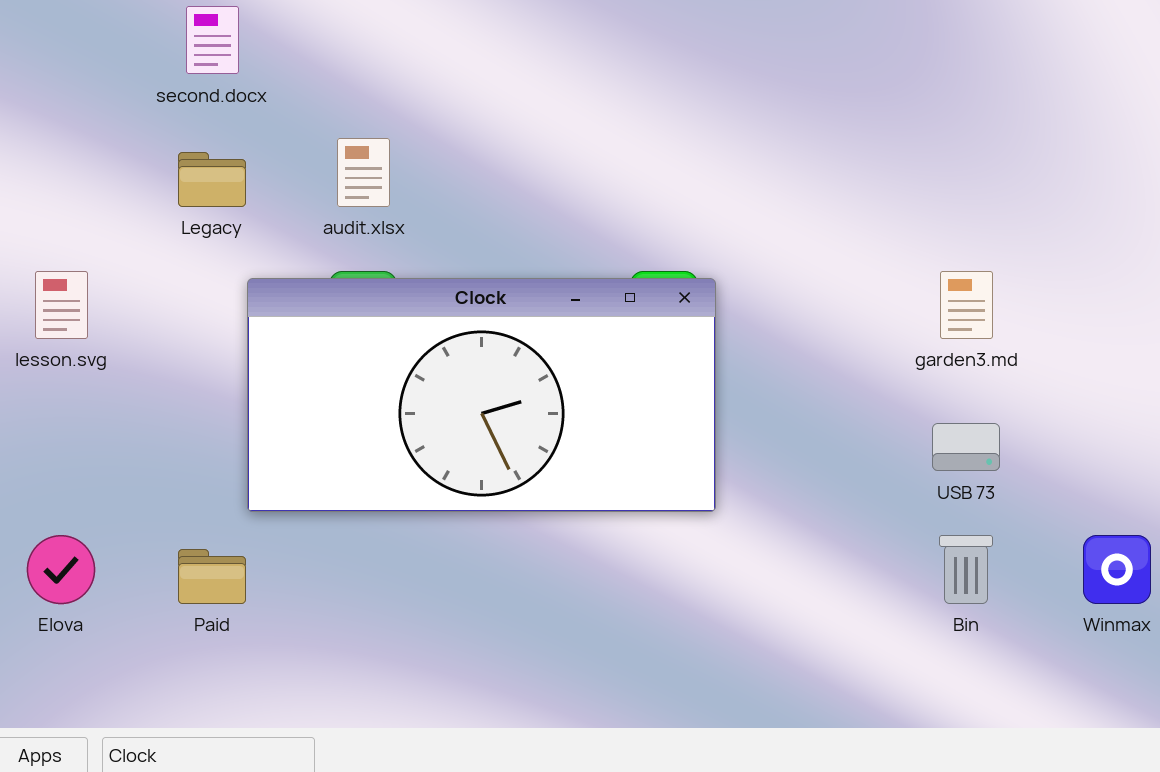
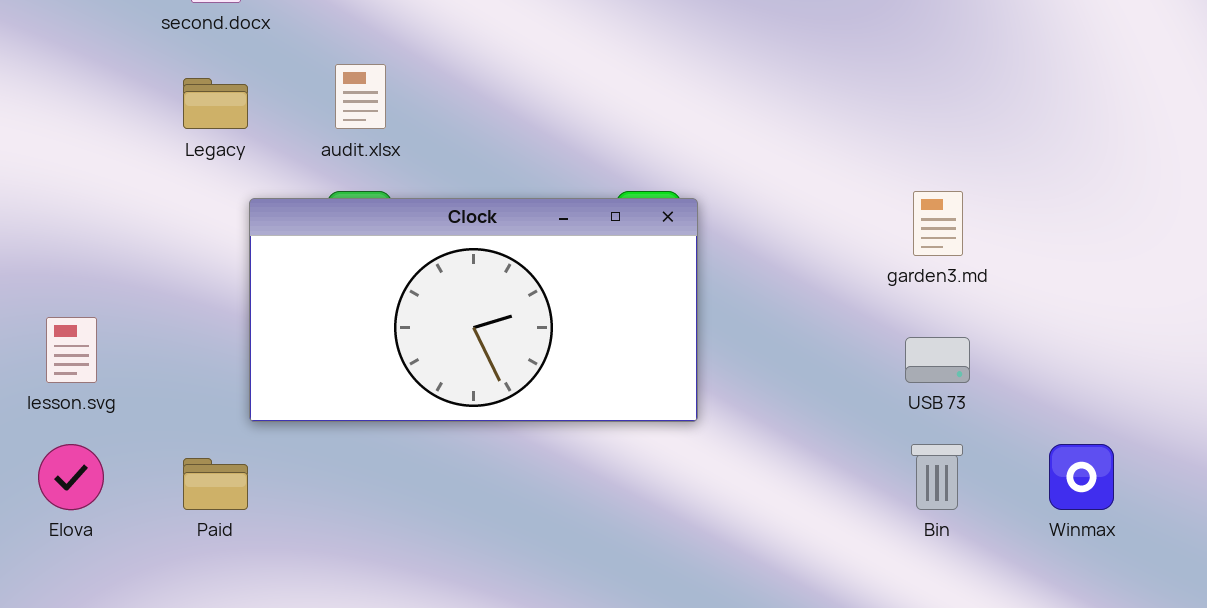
lesson.svg: [35,271,88,339] -> [46,317,97,383], moved

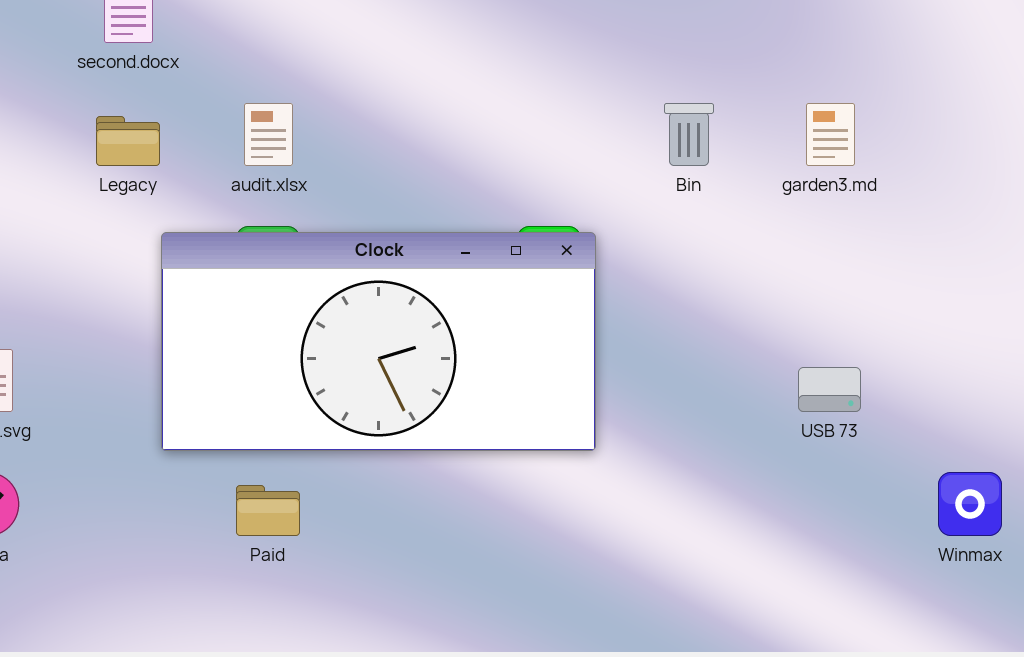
garden3.md: [913,191,963,256] -> [806,103,855,166], moved
Bin: [911,444,963,510] -> [664,103,714,166], moved
Paid: [183,458,248,510] -> [236,485,300,536], moved

